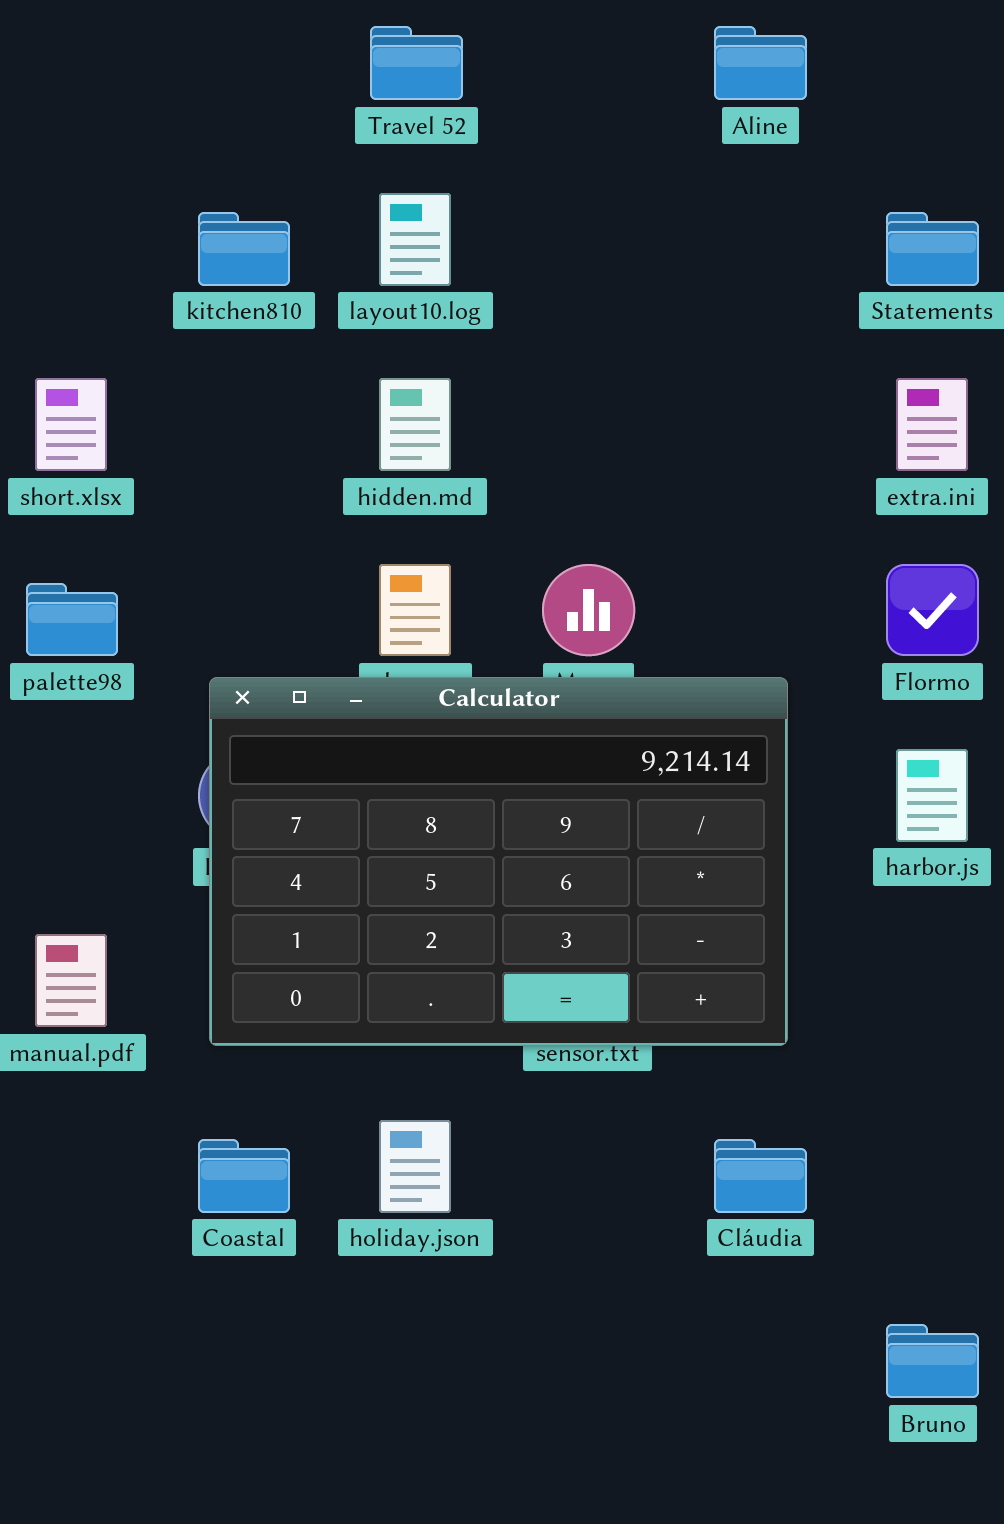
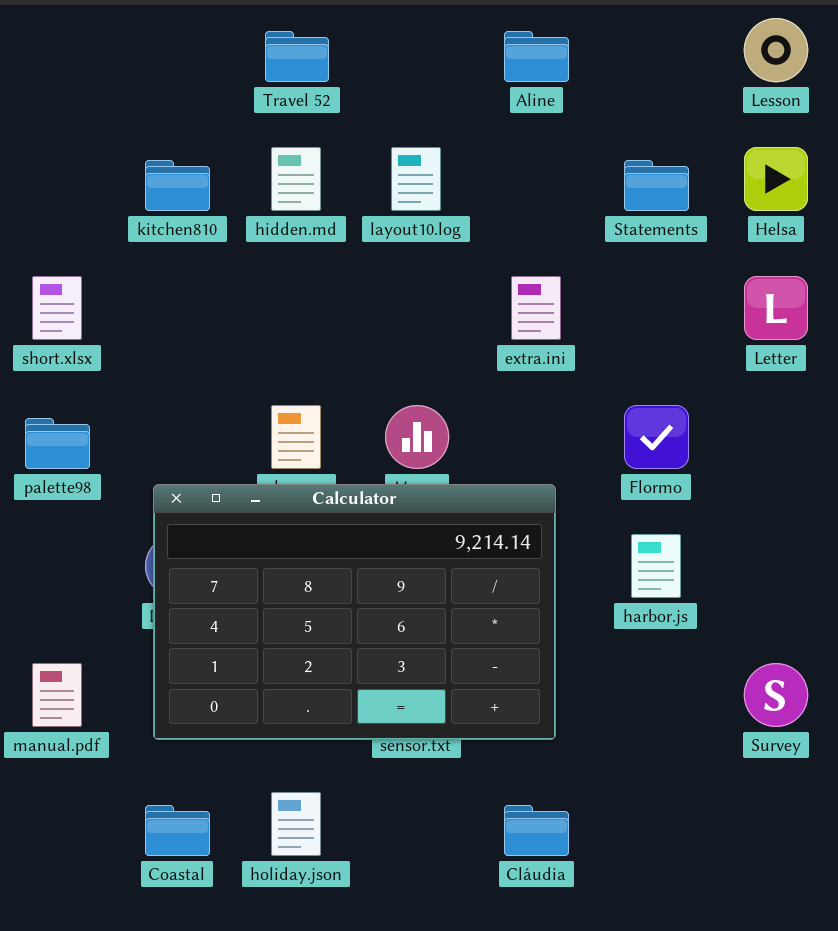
layout10.log: [379,193,451,286] -> [391,147,441,211], moved
hidden.md: [379,378,451,471] -> [271,147,321,211], moved
extra.ini: [896,378,968,471] -> [511,276,561,340], moved

